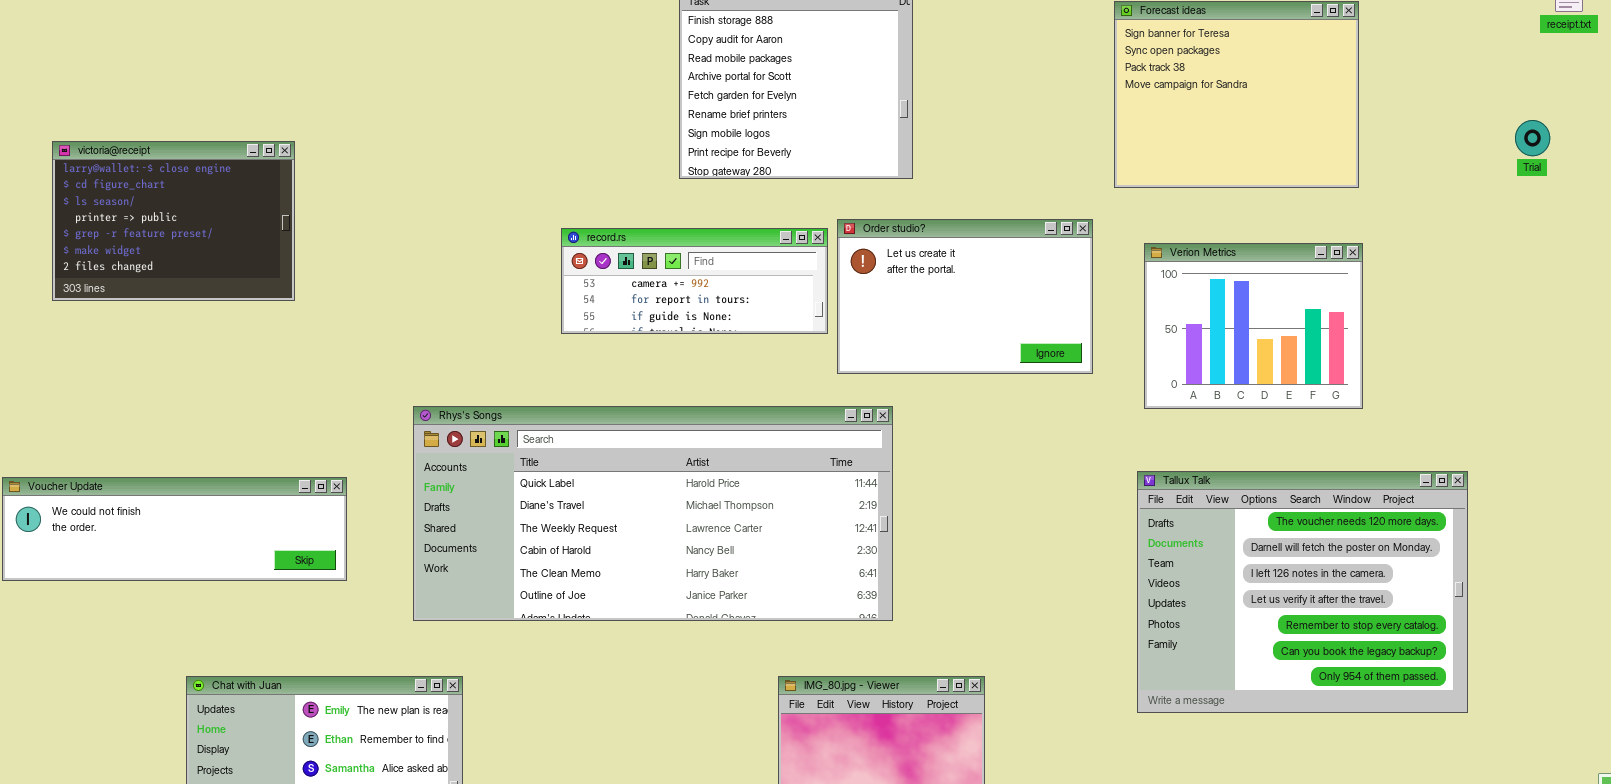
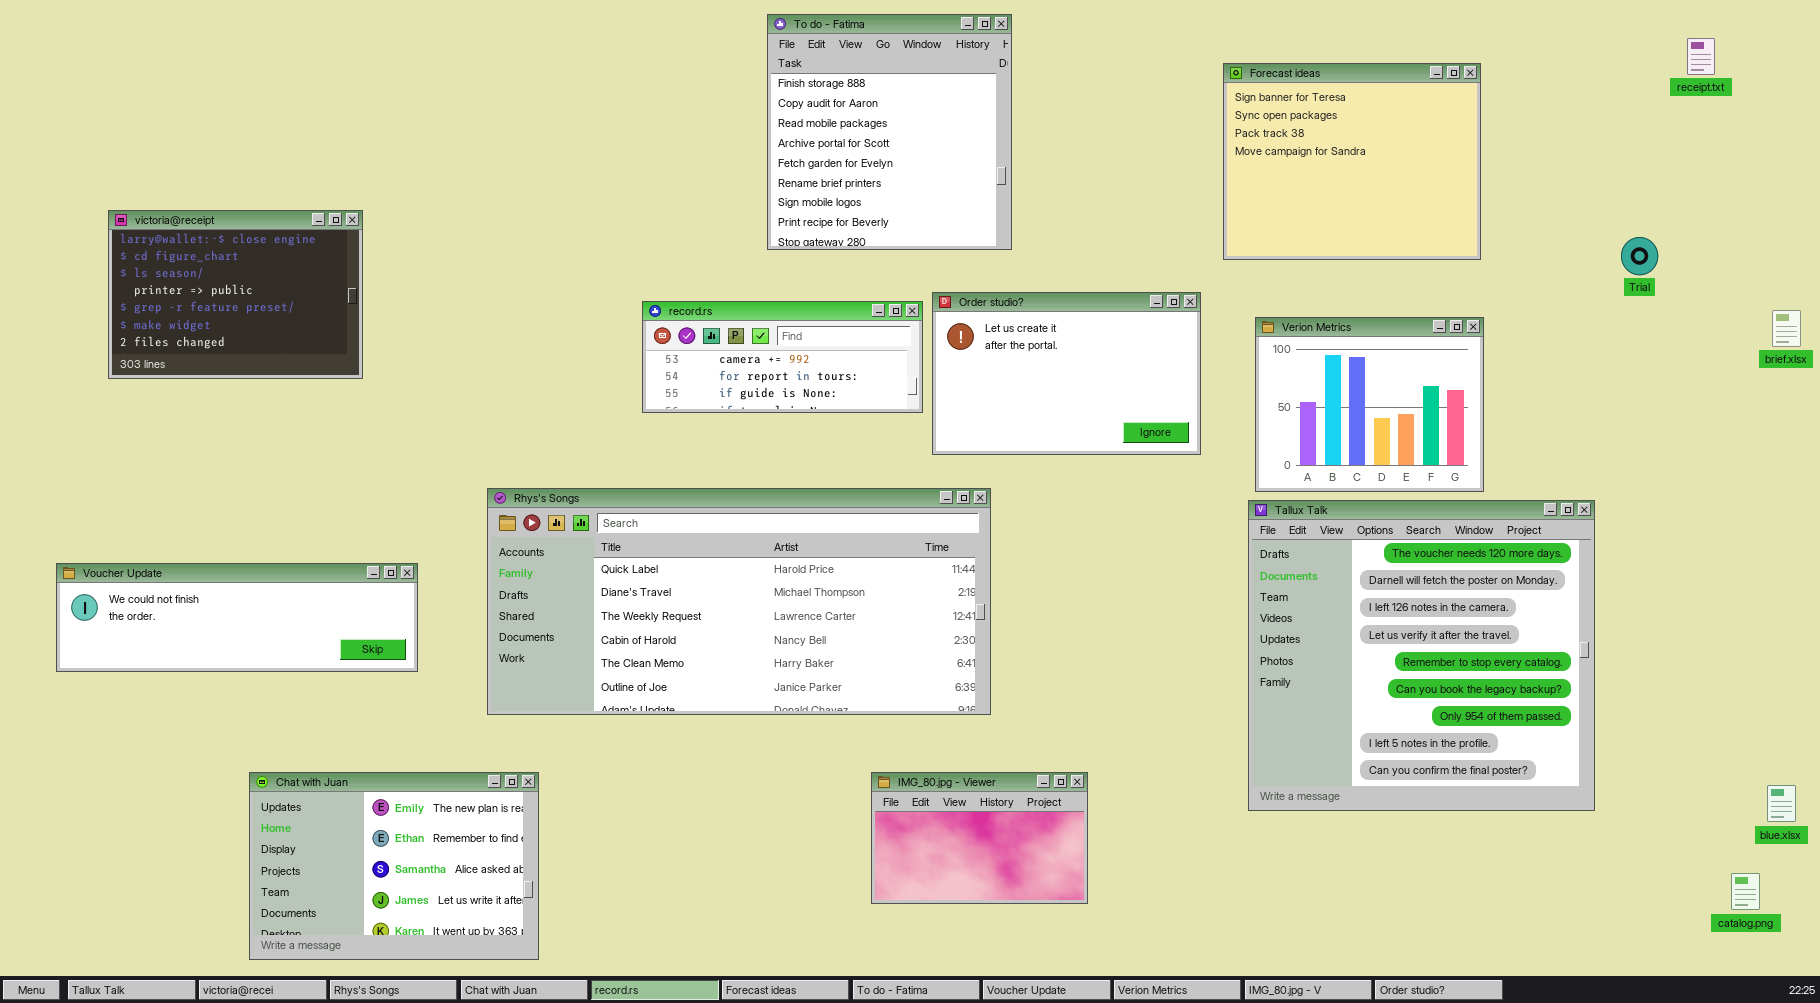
Trial: [1515,120,1550,156] -> [1621,237,1658,275], moved
Tallux Talk: [1137,471,1468,713] -> [1248,500,1595,811], resized

